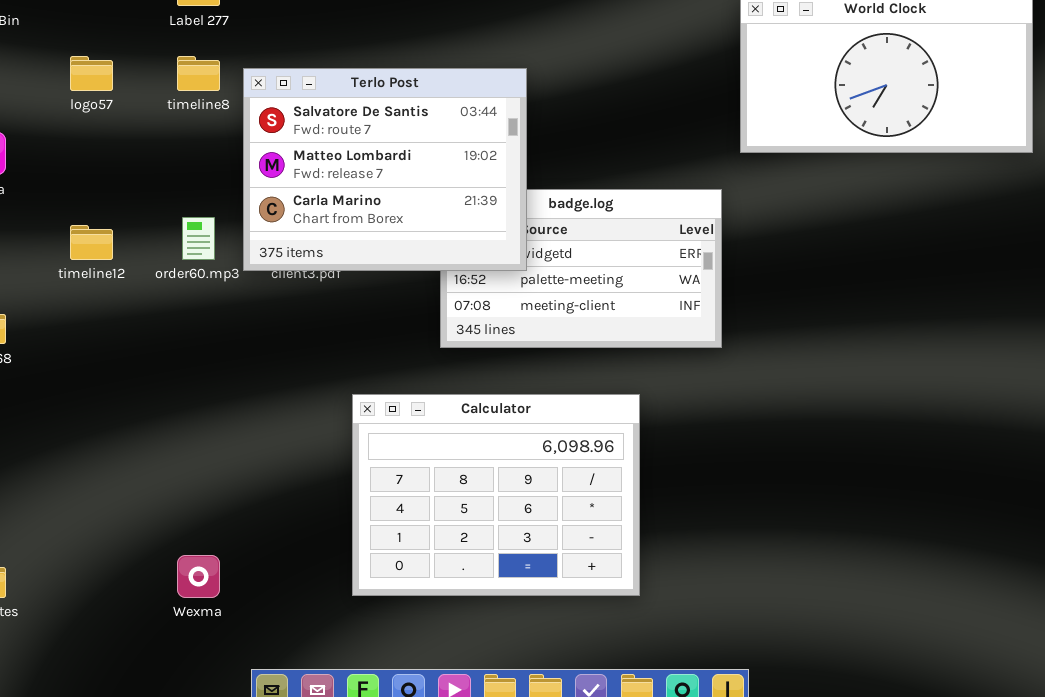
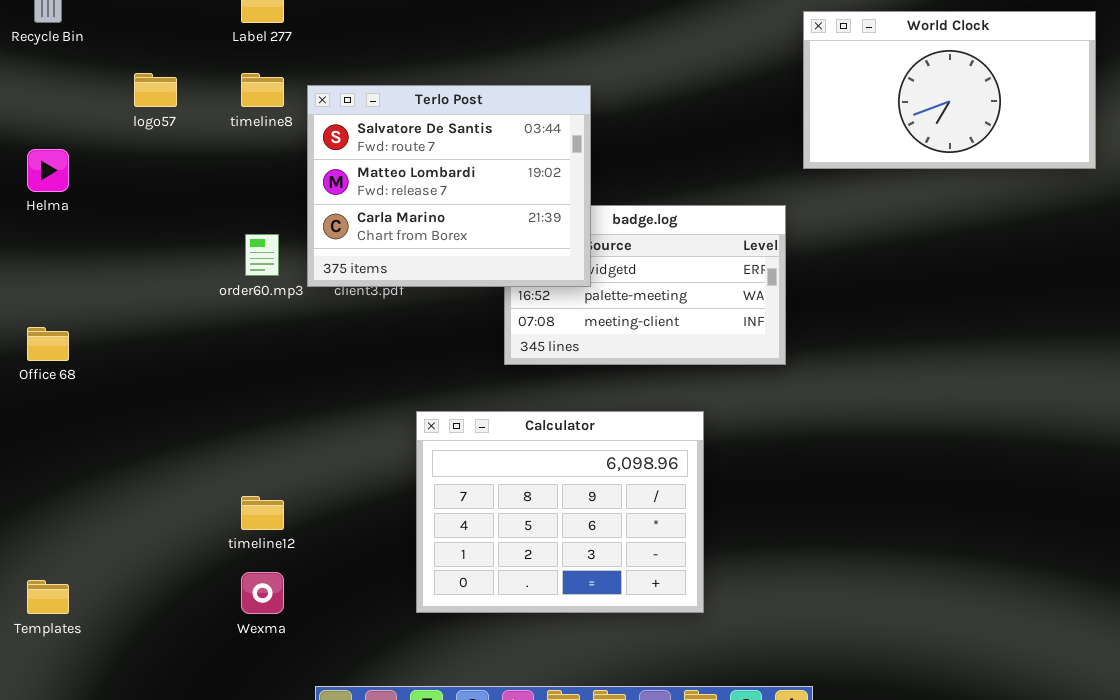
timeline12: [70,225,113,260] -> [241,496,284,530], moved

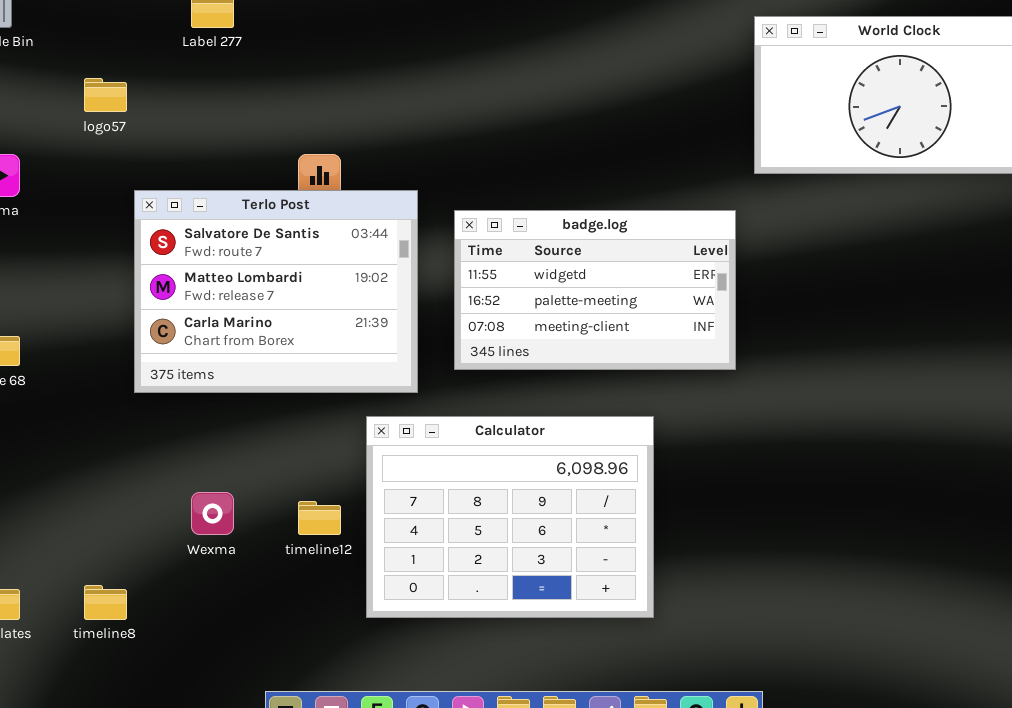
timeline8: [241,73,284,107] -> [84,585,127,620], moved
Terlo Post: [307,85,591,287] -> [134,190,418,393], moved
timeline12: [241,496,284,530] -> [298,501,341,535], moved
Wexma: [241,572,284,614] -> [191,492,234,535], moved

